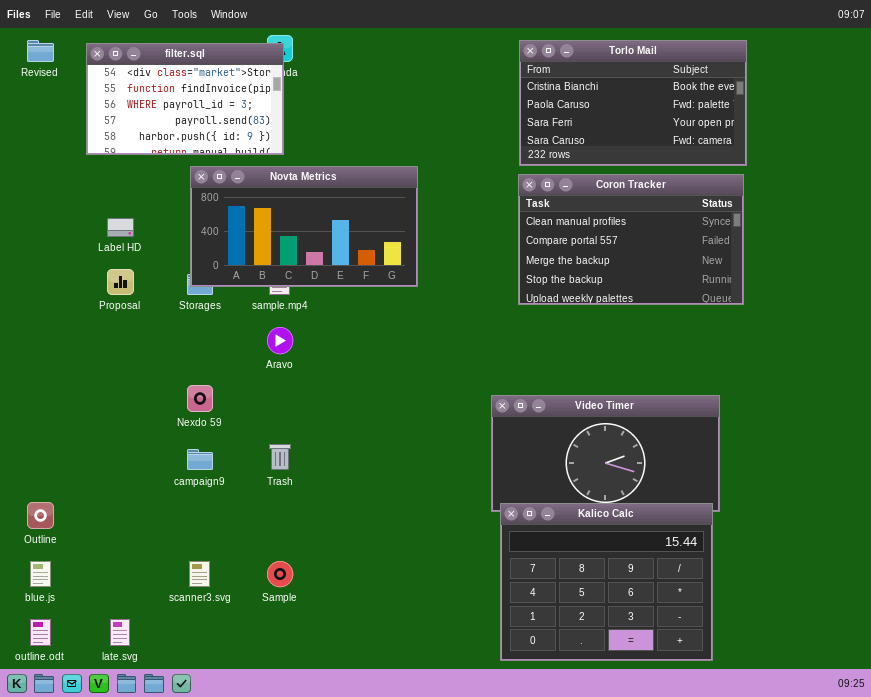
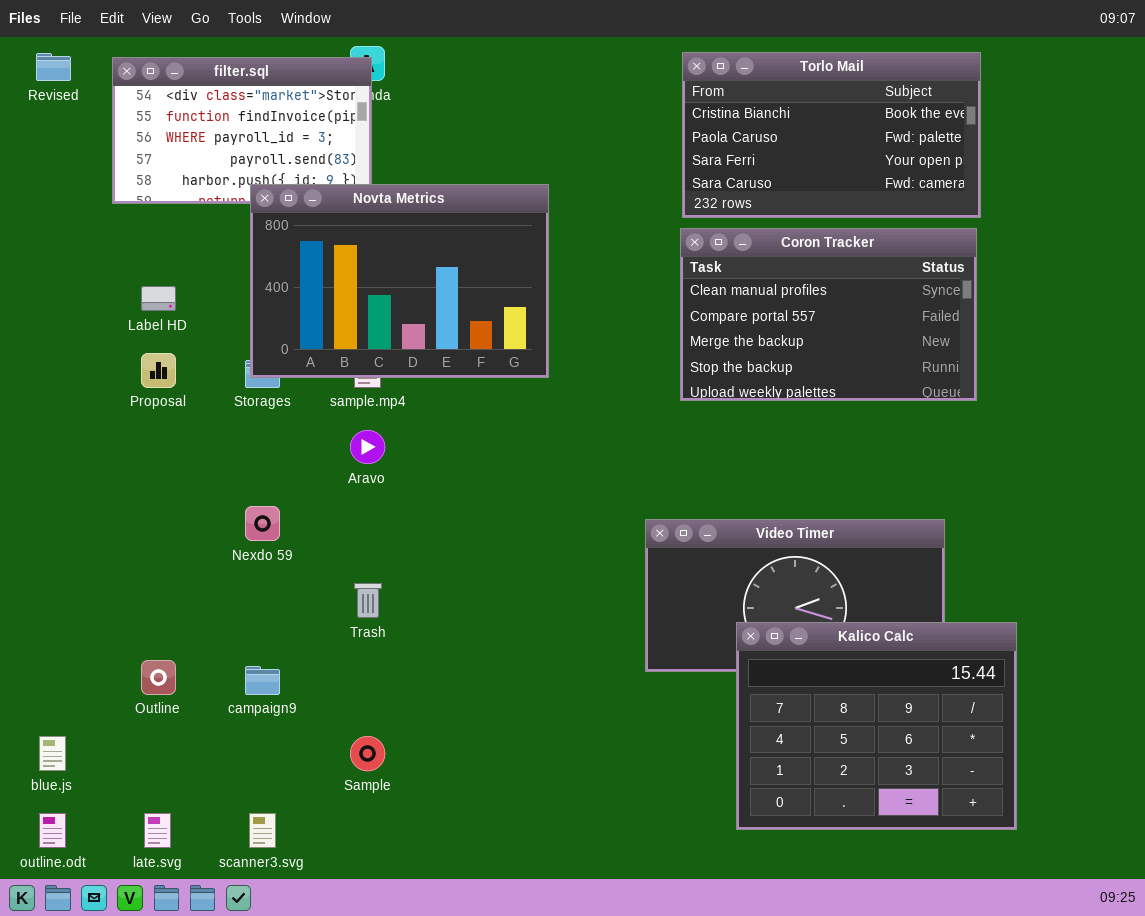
Novta Metrics: [190,166,418,287] -> [250,184,549,378], resized
campaign9: [187,449,213,470] -> [245,666,280,695], moved
Outline: [27,502,54,529] -> [141,660,176,695], moved
Kalico Calc: [500,503,713,661] -> [736,622,1017,830], moved
scanner3.svg: [189,561,210,587] -> [249,813,276,848], moved

